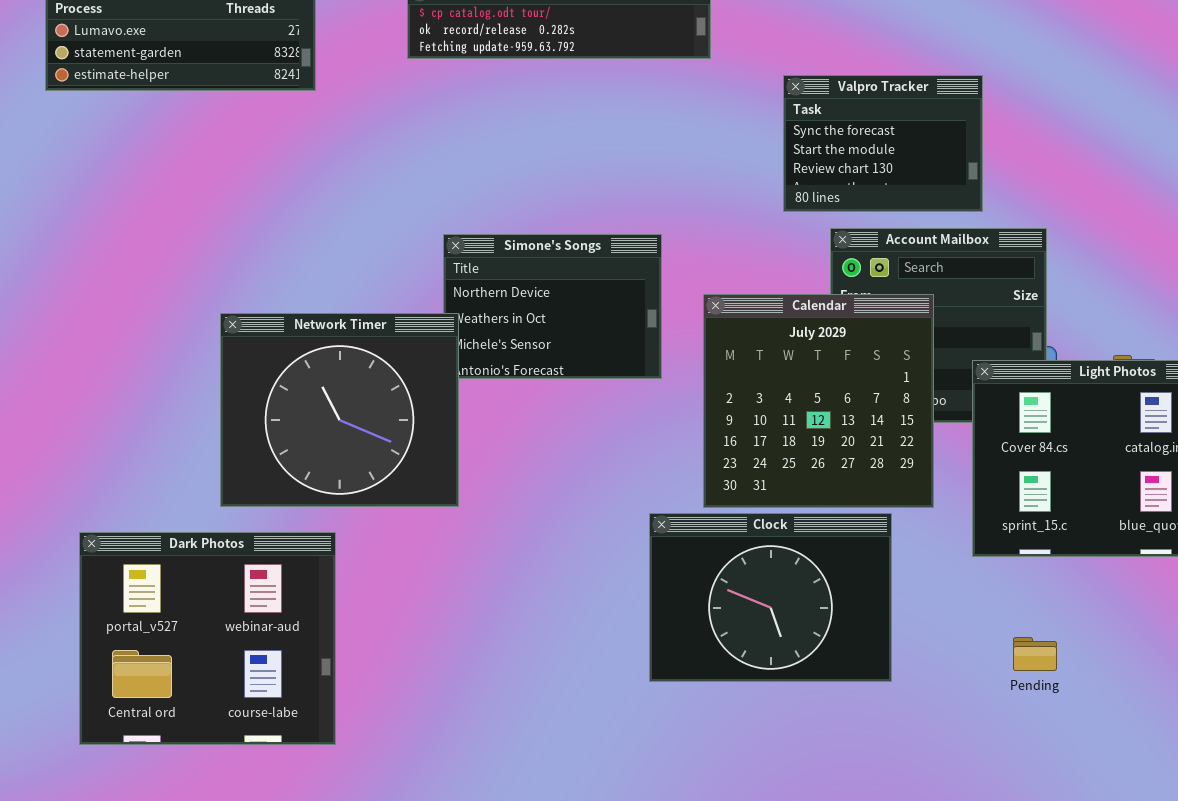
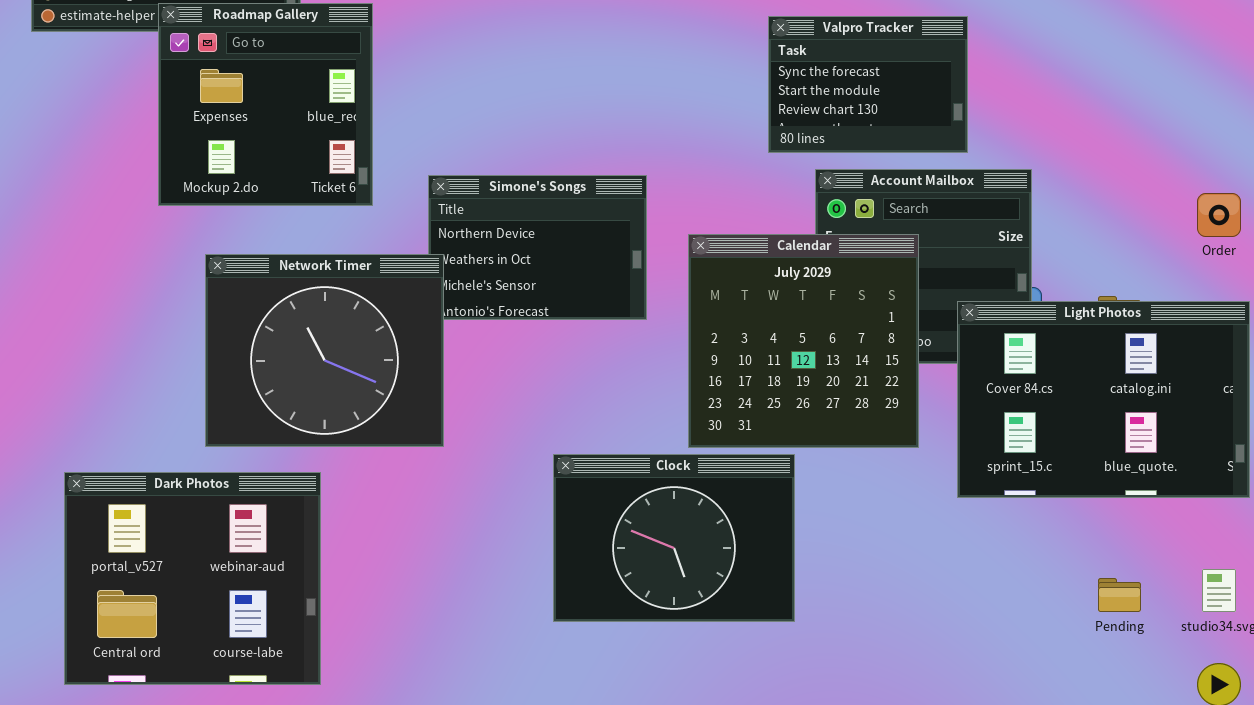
Roadmap Gallery: none -> [158,3,373,206], opened
Clock: [649,513,892,682] -> [553,454,795,622], moved
Pending: [1013,637,1057,671] -> [1098,578,1141,612], moved

